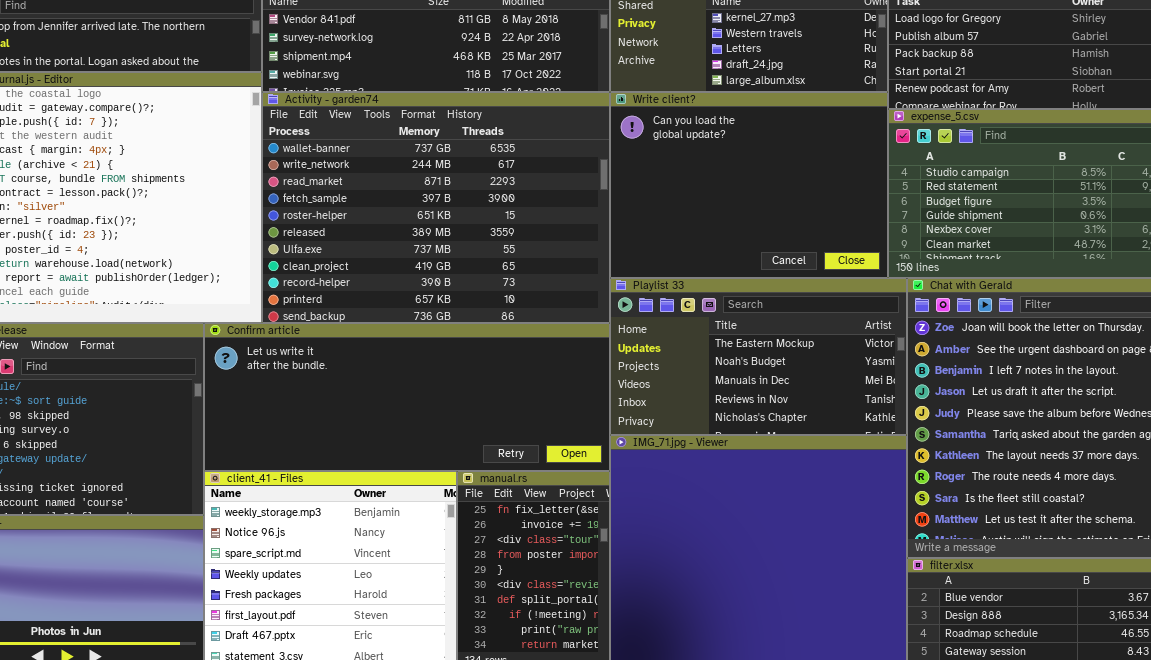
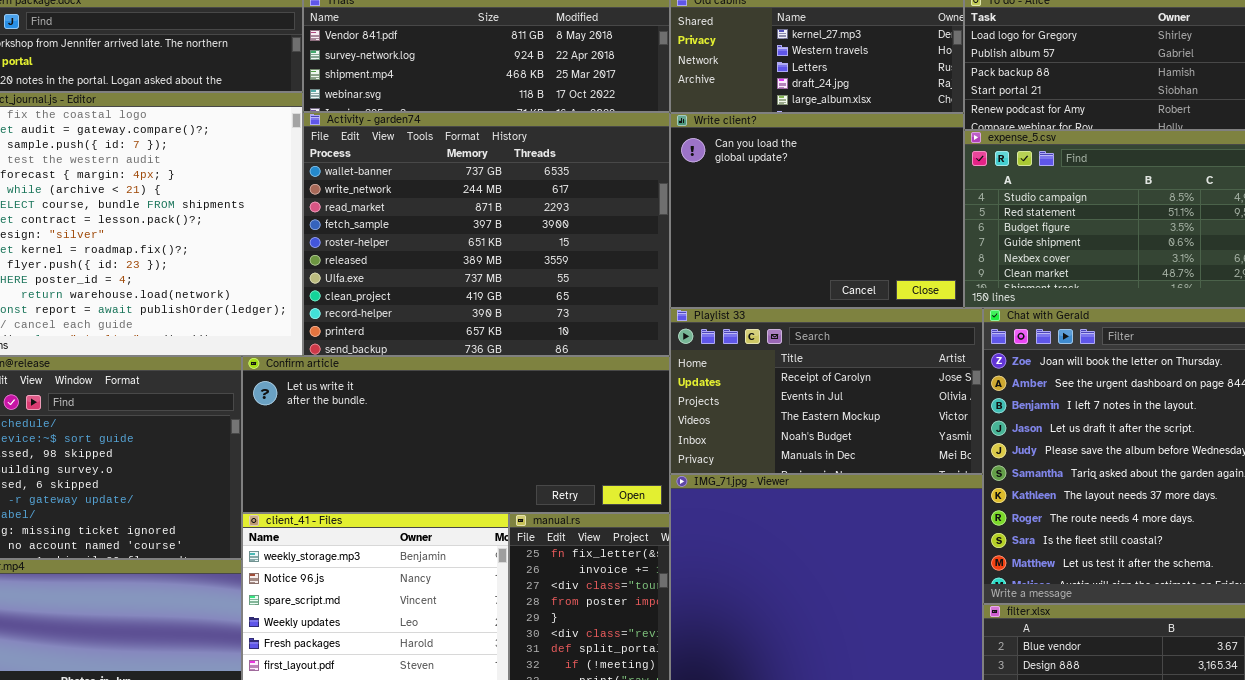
Playlist 33: [610,278,907,435] -> [670,308,983,474], scrolled up 2 rows

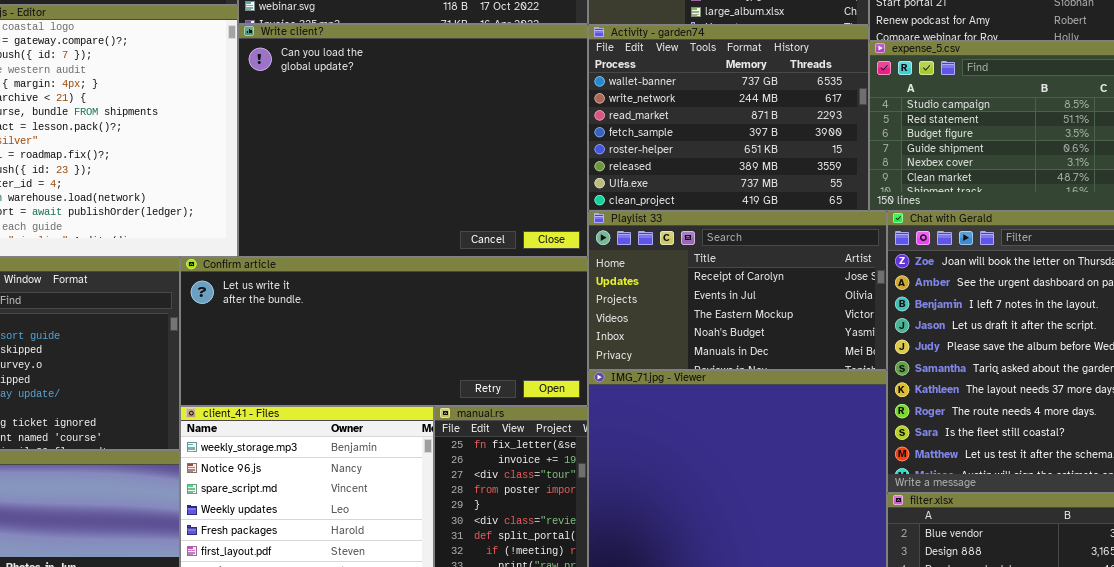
Activity - garden74: [303,112,670,356] -> [588,25,869,211], moved, resized
Write client?: [670,113,964,308] -> [238,24,588,257], moved, resized

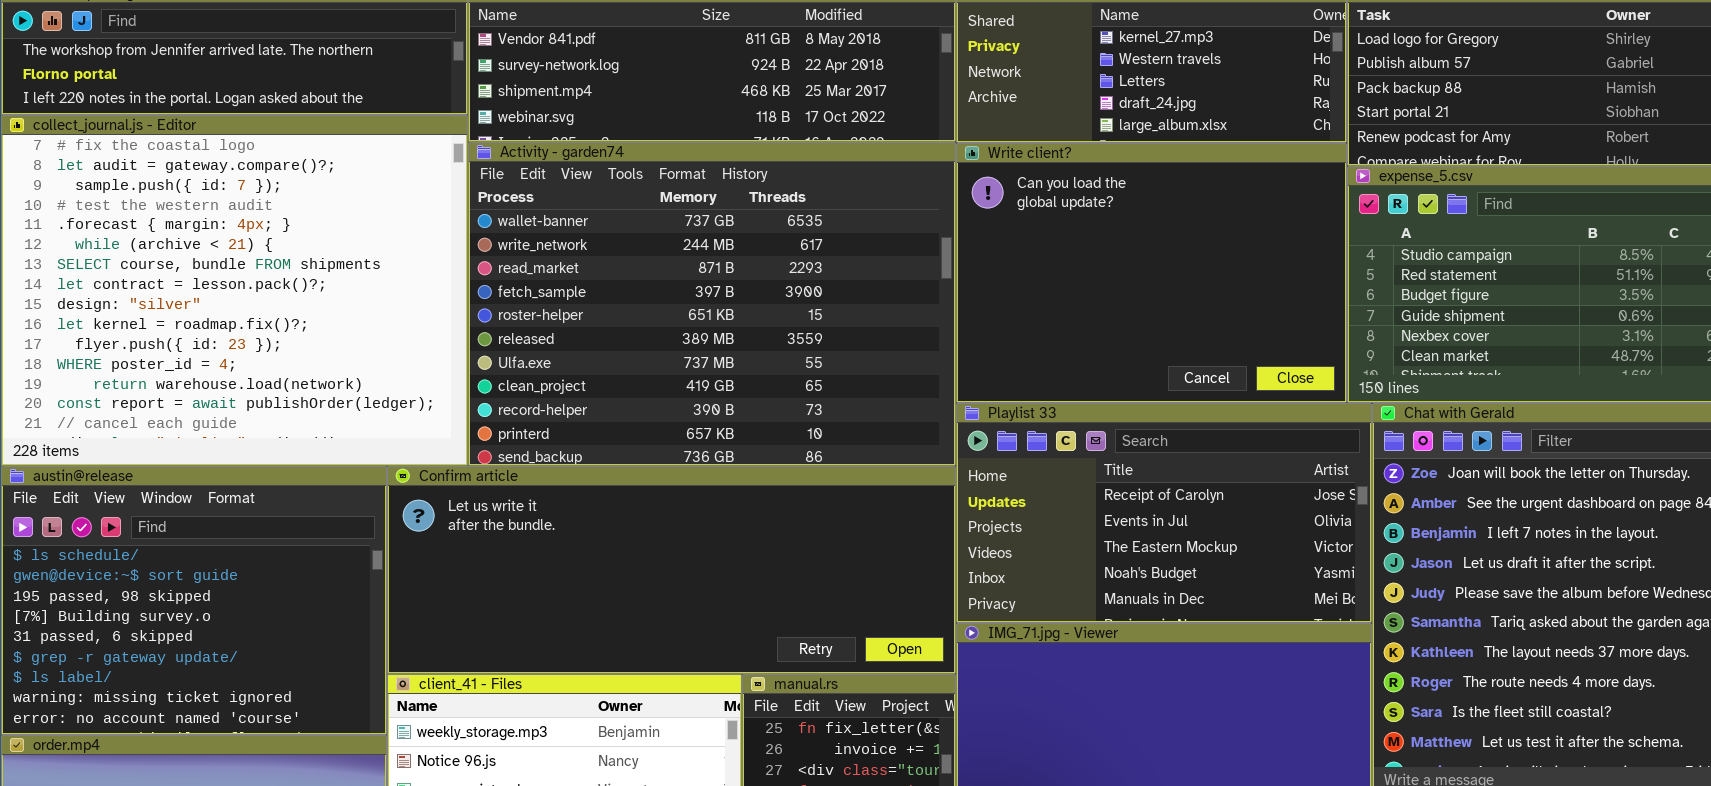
Write client?: [238,24,588,257] -> [956,143,1347,403], moved, resized
Activity - garden74: [588,25,869,211] -> [468,142,956,466], moved, resized

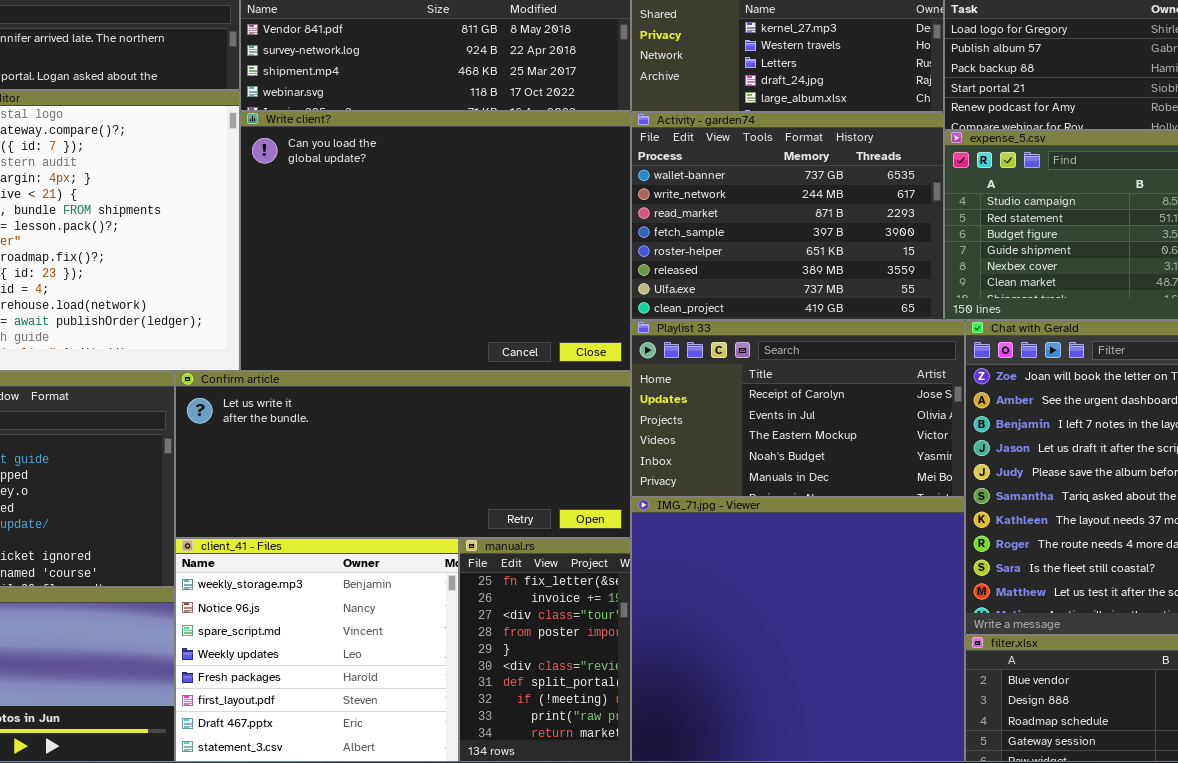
Activity - garden74: [468,142,956,466] -> [631,112,944,320], moved, resized
Write client?: [956,143,1347,403] -> [240,111,631,371], moved, resized

